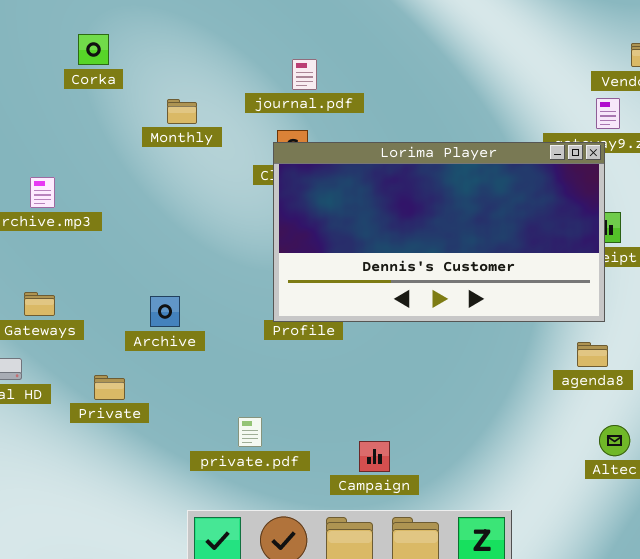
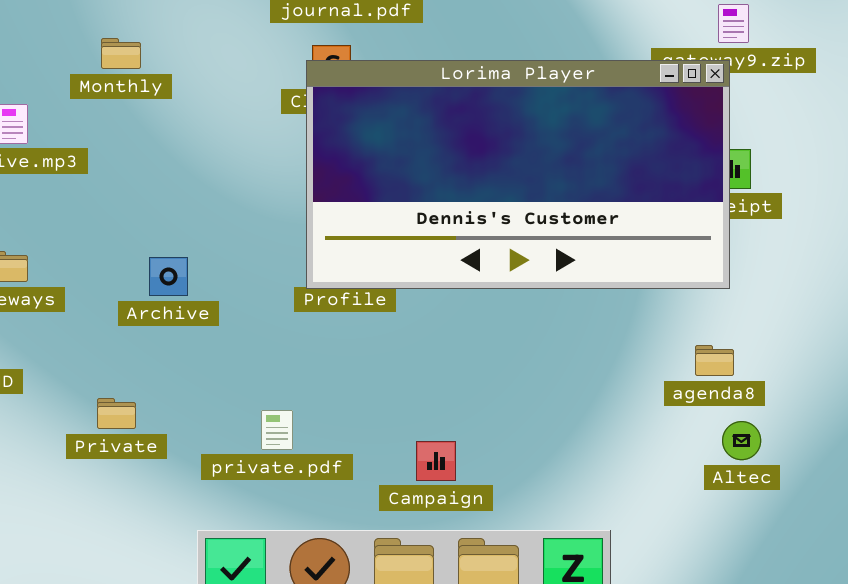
Monthly: [167,99,197,124] -> [101,38,141,69], moved
agenda8: [577,342,608,367] -> [695,345,734,376], moved
Private: [94,375,125,400] -> [97,398,136,429], moved

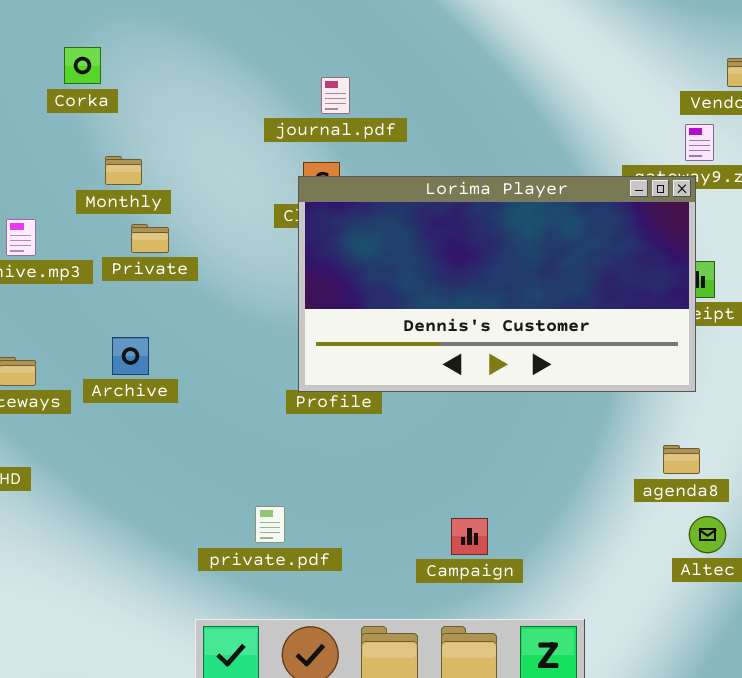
Archive: [149,257,188,296] -> [112,337,149,375], moved
Private: [97,398,136,429] -> [131,224,169,253], moved
Campaign: [416,441,456,481] -> [451,518,488,555], moved

